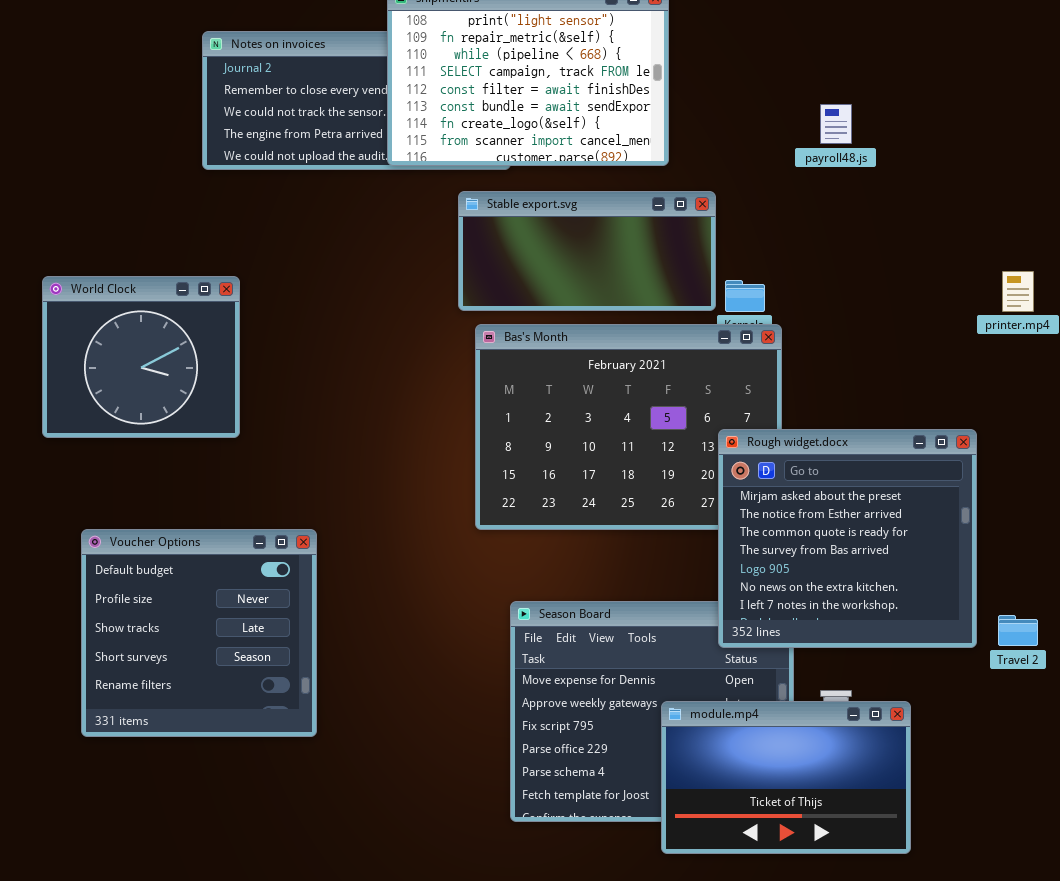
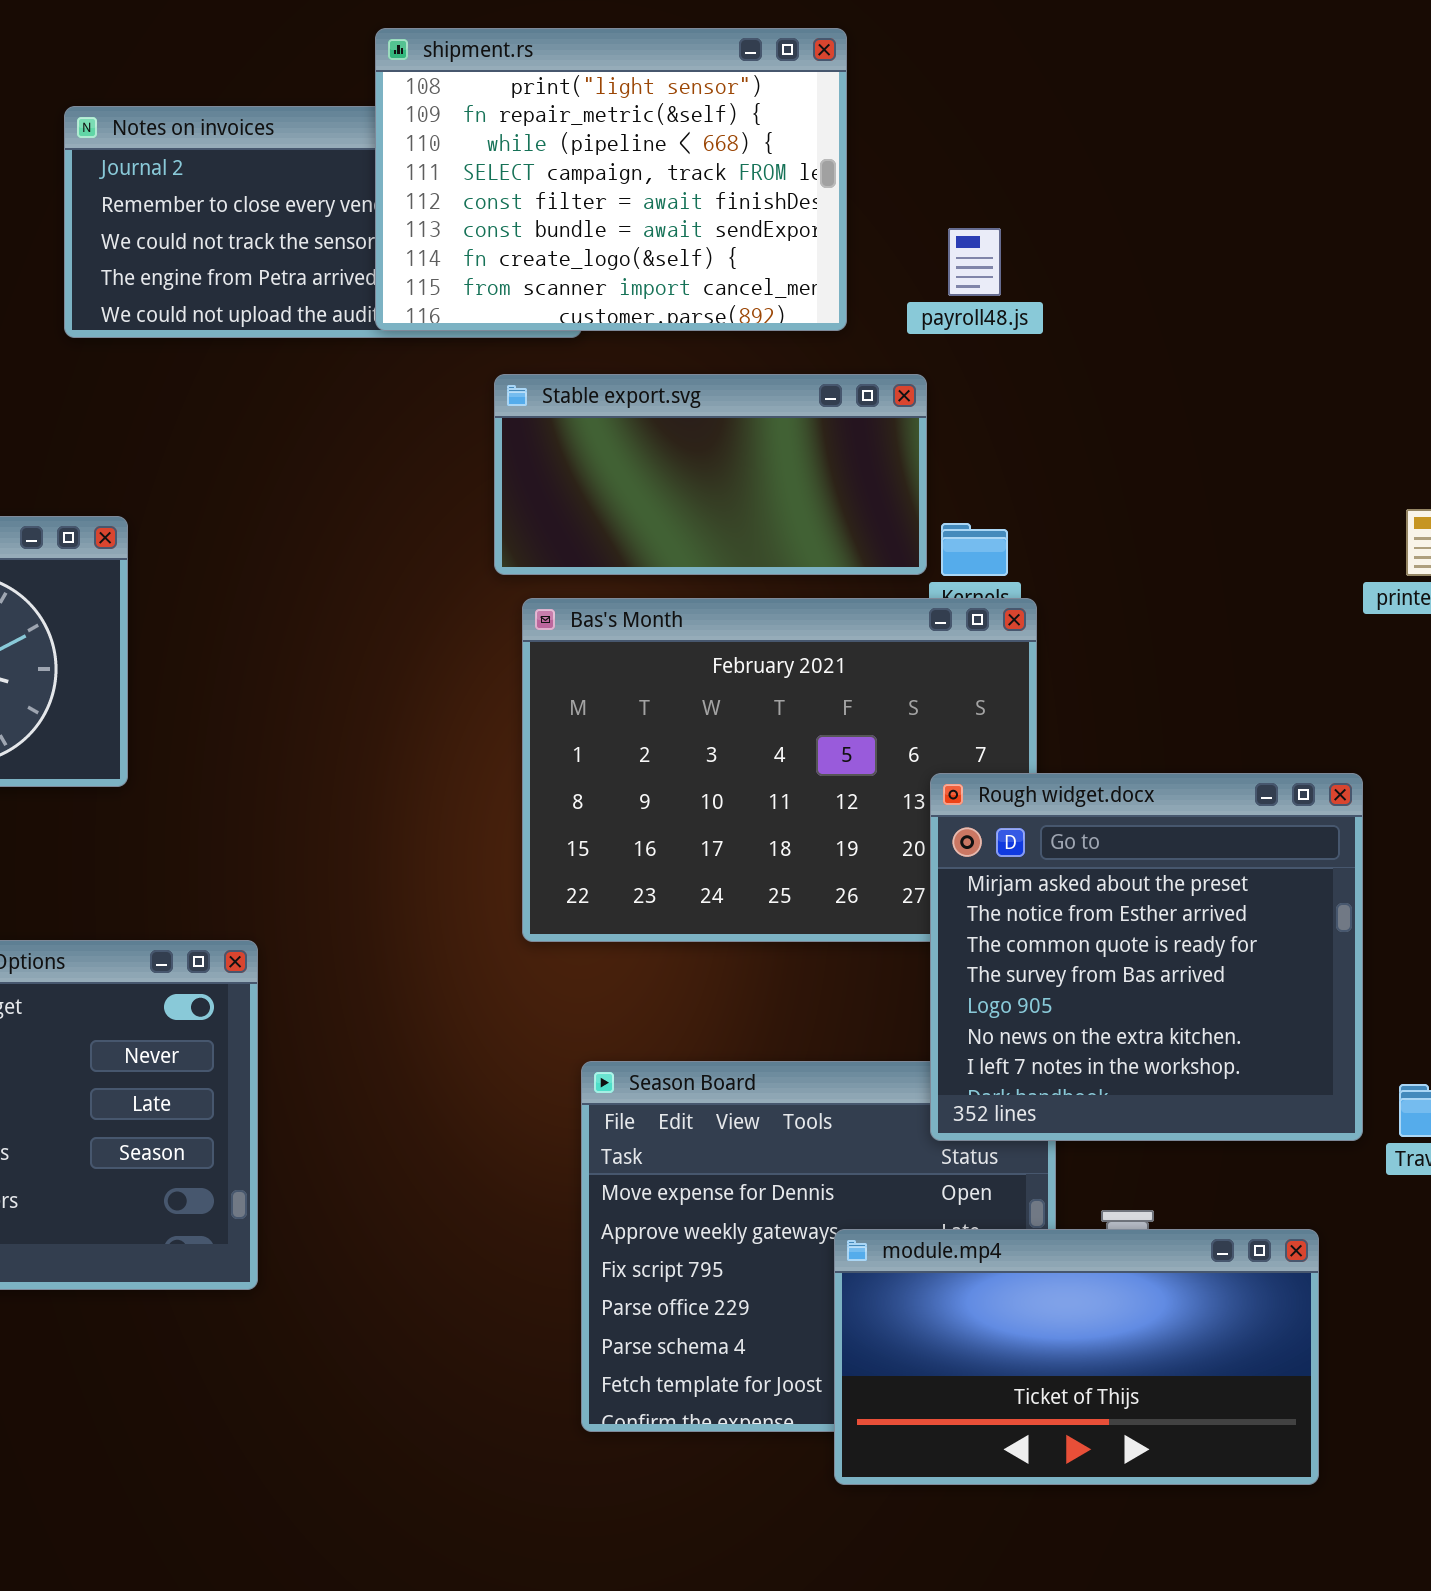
payroll48.js: [820,104,852,144] -> [948,228,1001,296], moved
module.mp4: [661,701,911,854] -> [834,1229,1319,1485], resized

